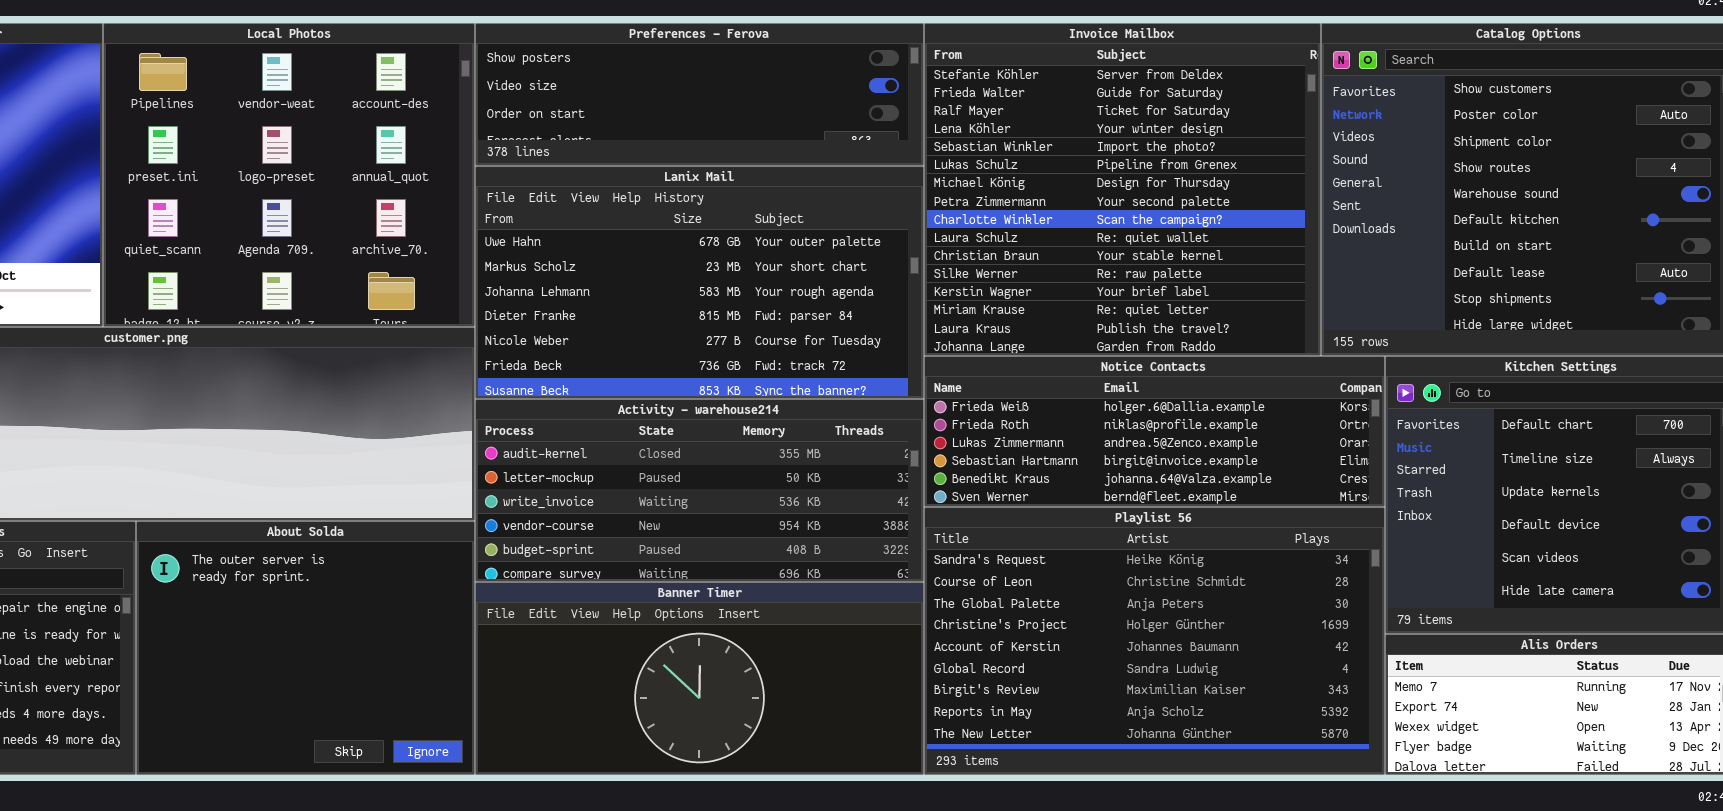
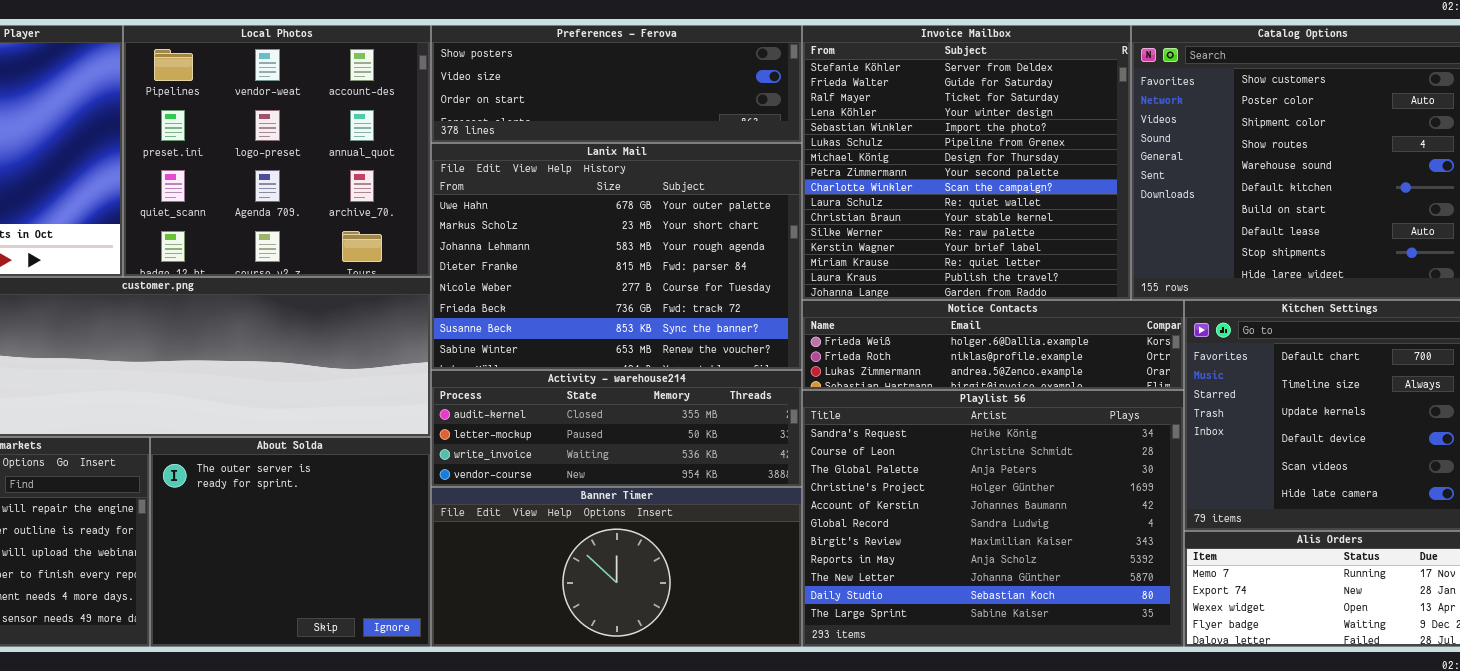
Lanix Mail: [475,166,924,399] -> [431,143,802,370], resized
Notice Contacts: [924,356,1385,507] -> [802,300,1184,390], resized
Activity - warehouse214: [475,399,924,582] -> [431,370,802,487], resized
Playlist 56: [924,507,1385,775] -> [802,390,1184,647], resized

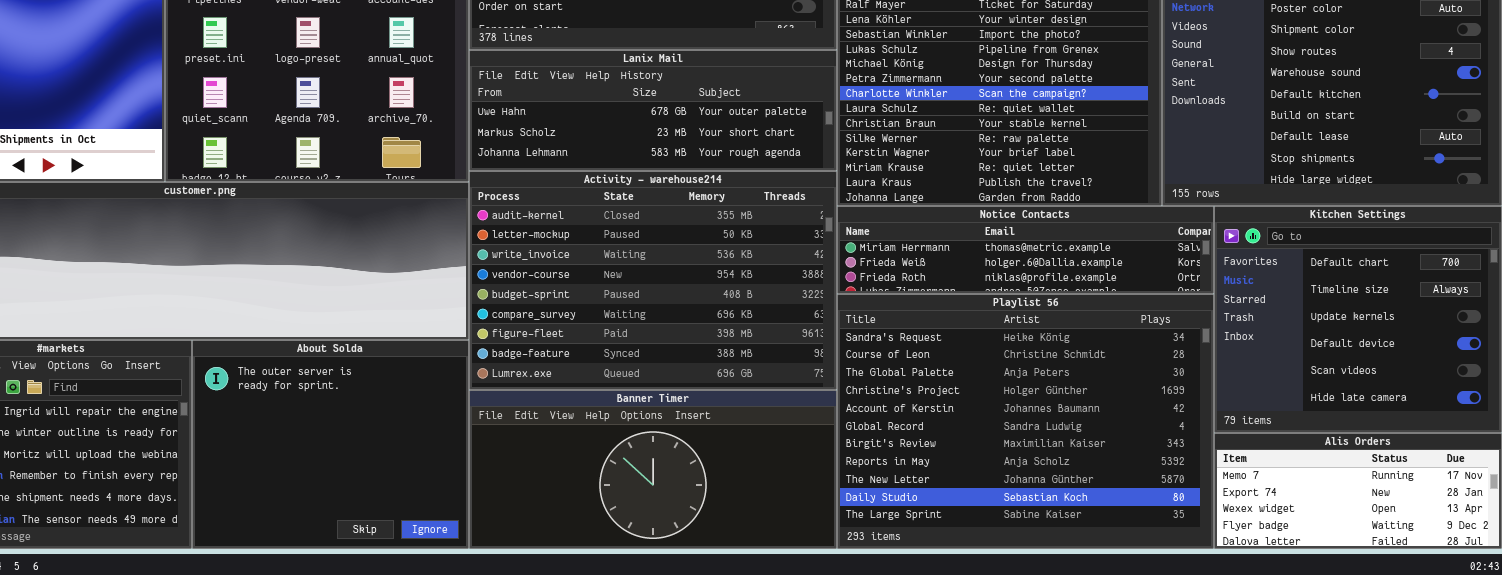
Lanix Mail: [431,143,802,370] -> [469,50,837,171], resized
Notice Contacts: [802,300,1184,390] -> [837,206,1214,294], scrolled up 1 row
Activity - warehouse214: [431,370,802,487] -> [469,171,837,390], resized

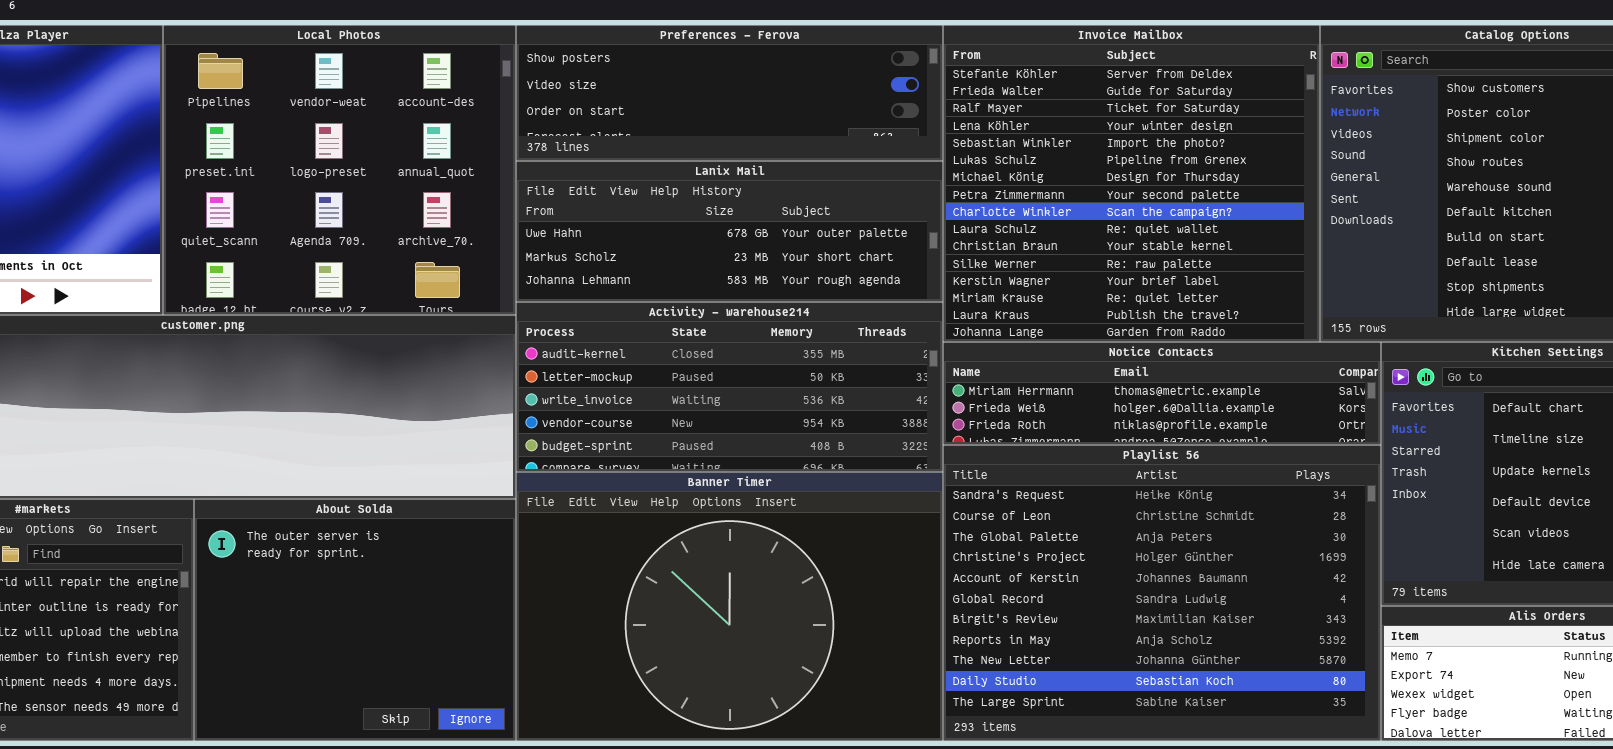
Activity - warehouse214: [469,171,837,390] -> [516,302,943,472], resized
Banner Timer: [469,390,837,549] -> [516,472,943,741], resized

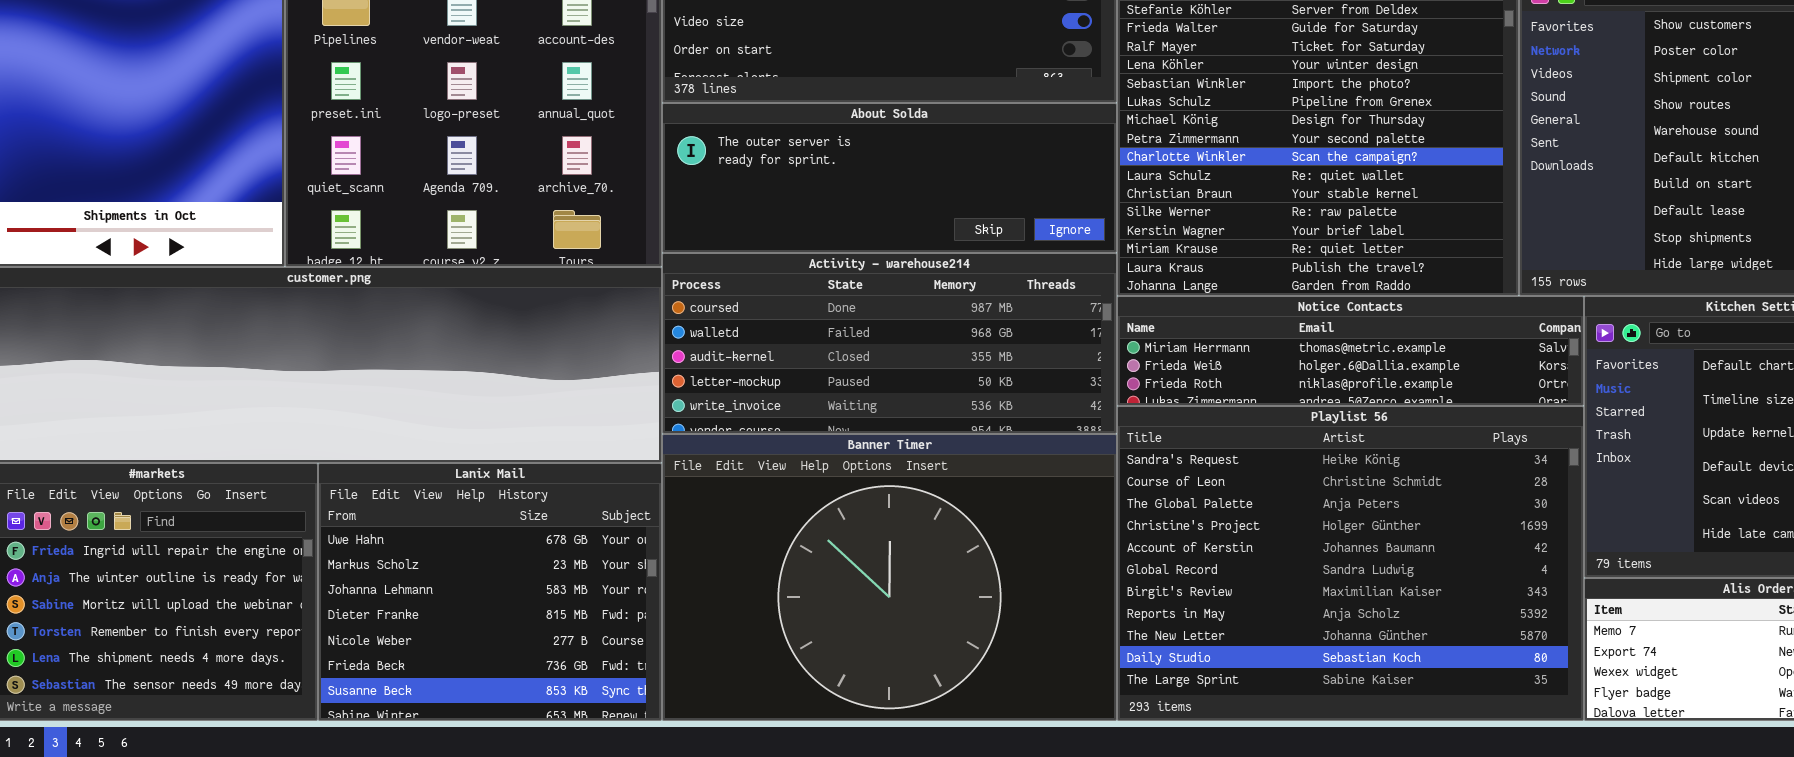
Lanix Mail: [516,161,943,302] -> [318,463,662,721], moved, resized
Activity - warehouse214: [516,302,943,472] -> [662,253,1117,434], scrolled up 2 rows
About Solda: [194,499,516,741] -> [662,103,1117,253], moved, resized

